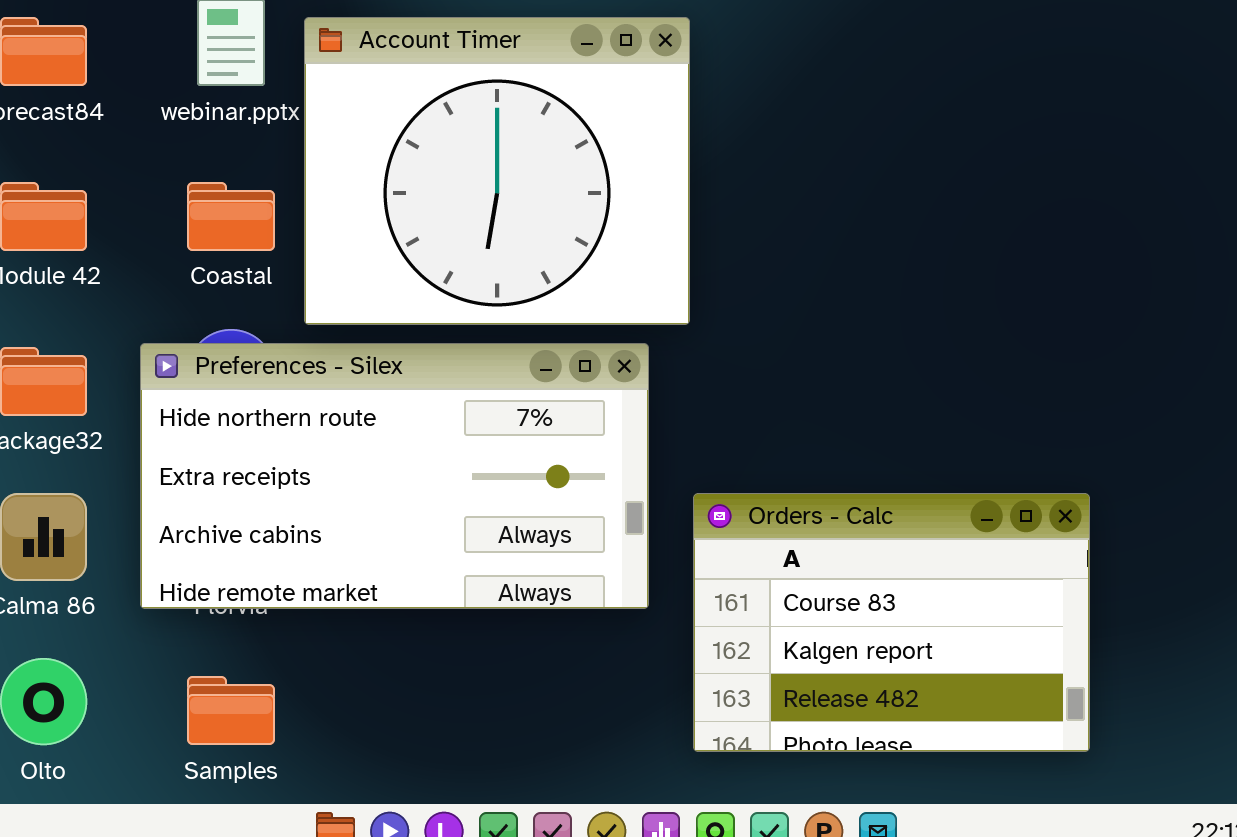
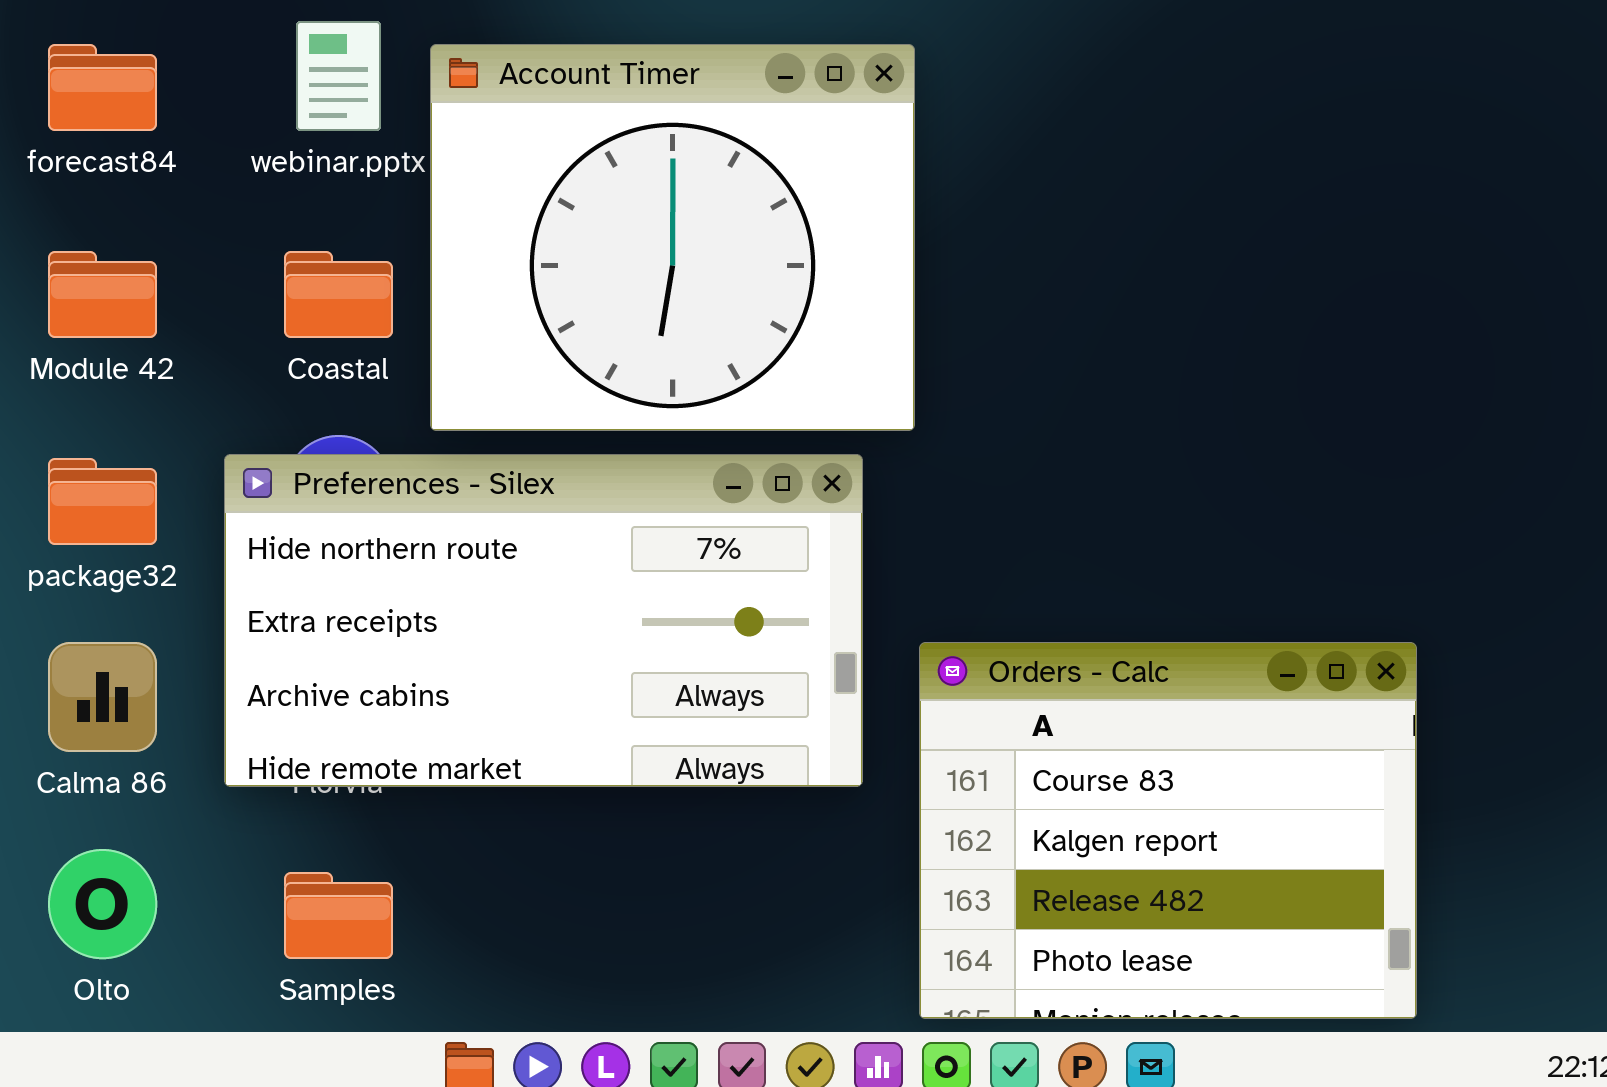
Orders - Calc: [693,493,1090,752] -> [919,642,1417,1019], resized

